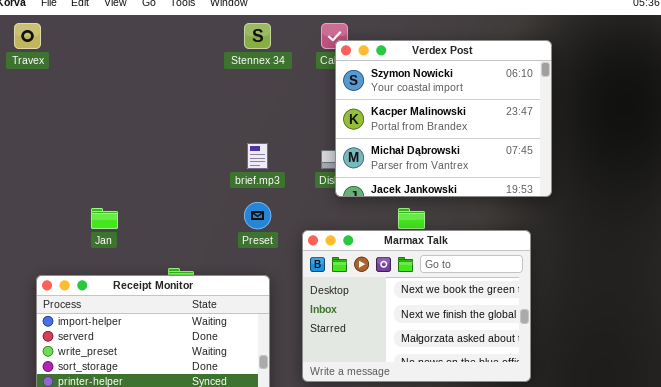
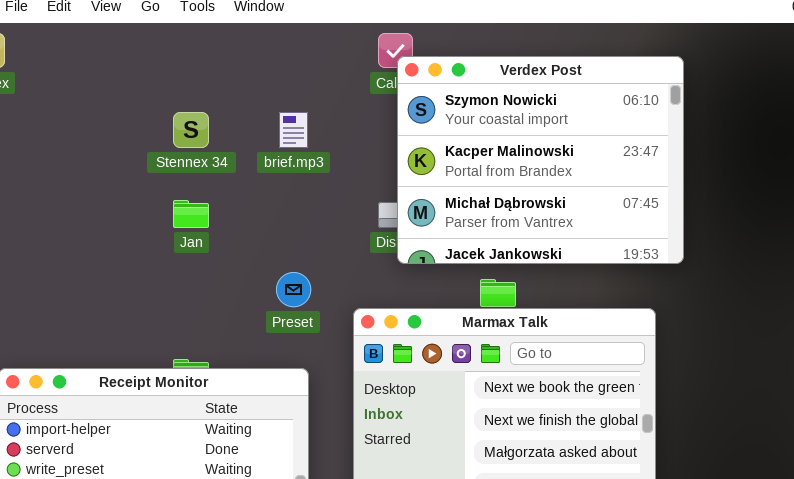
Stennex 34: [244,23,271,49] -> [173,112,209,148], moved
brief.mp3: [247,143,268,169] -> [279,112,308,148], moved
Jan: [91,208,118,229] -> [173,200,209,228], moved

